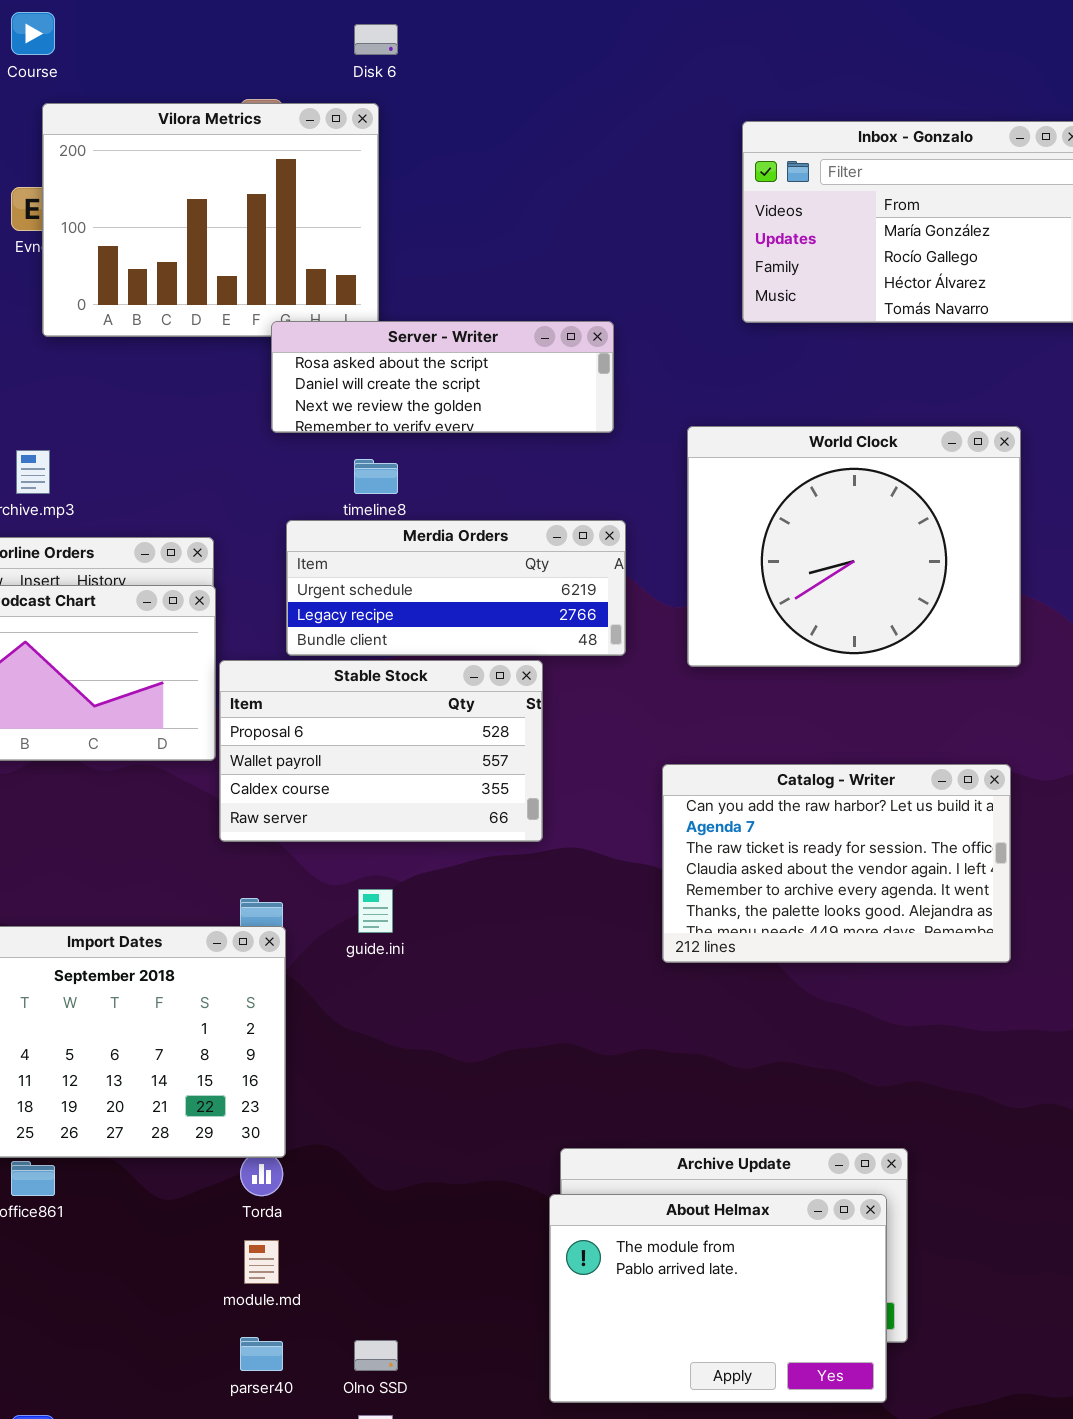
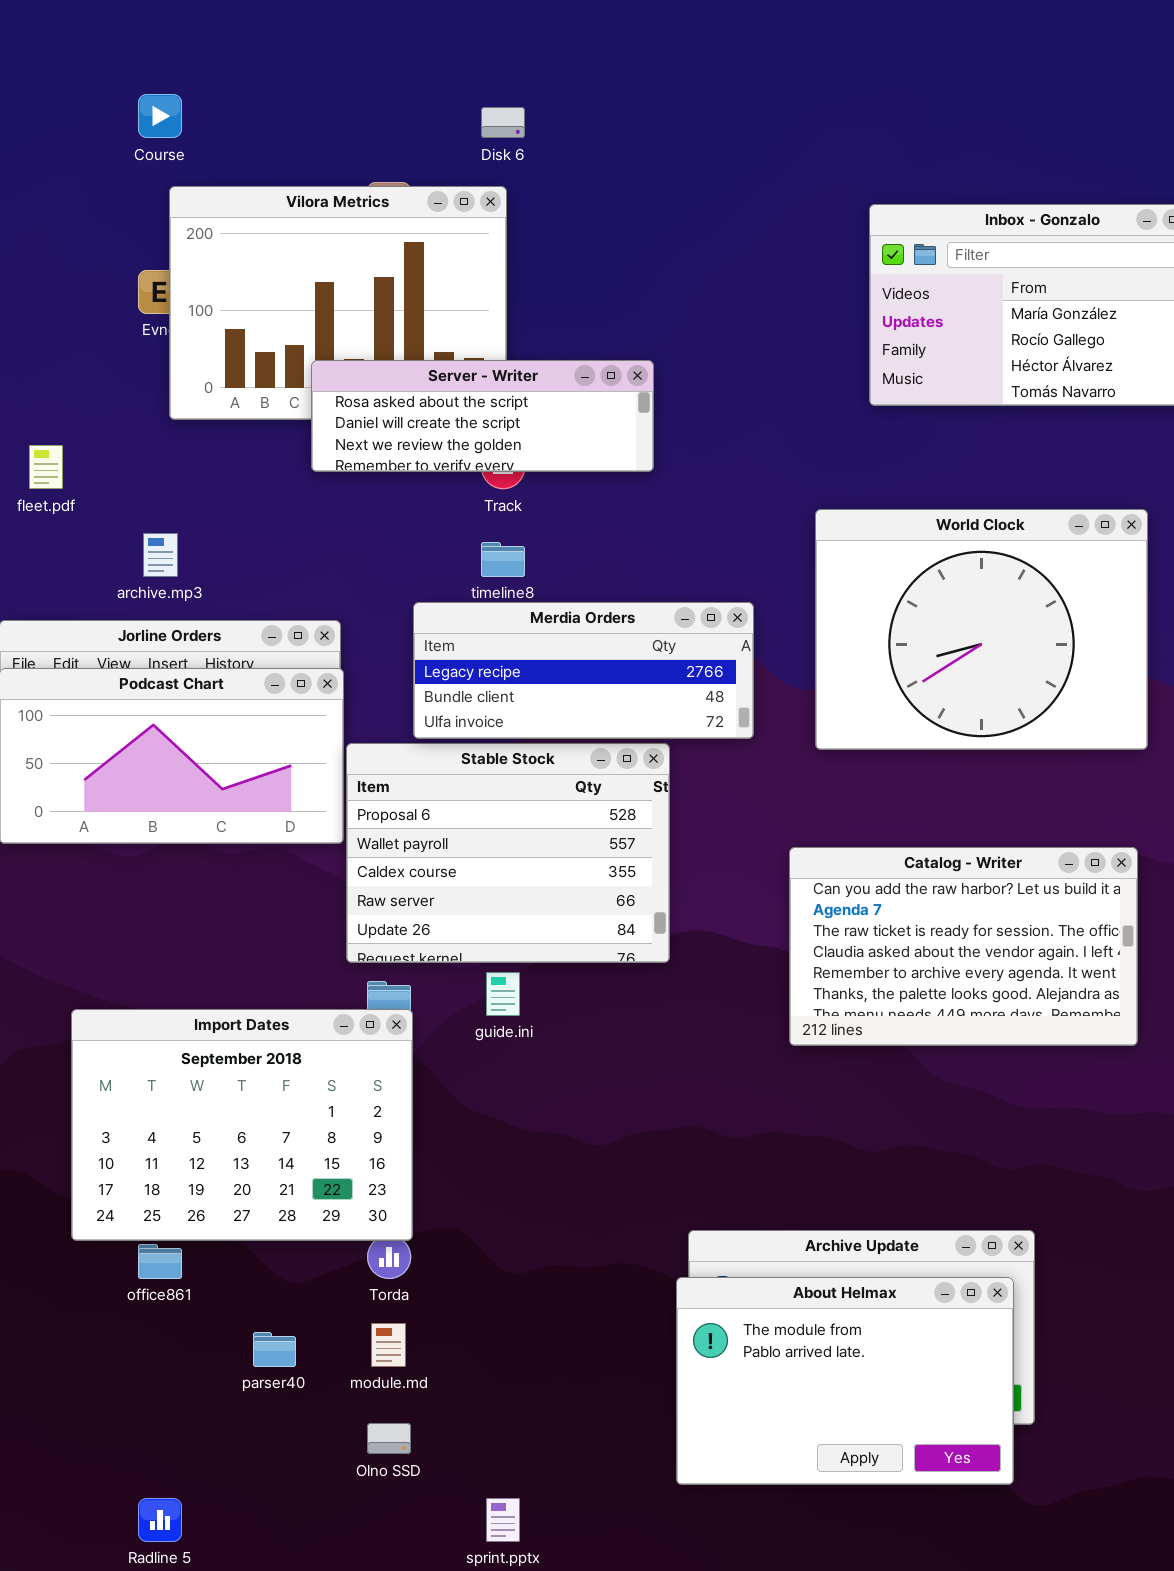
Server - Writer: [271,321,614,433] -> [311,360,654,472], moved
Merdia Orders: [286,520,626,656] -> [413,602,754,739], scrolled down 1 row
Stable Stock: [219,660,543,842] -> [346,743,670,963], resized
parser40: [240,1337,283,1371] -> [253,1332,296,1367], moved
Olno SSD: [354,1340,398,1371] -> [367,1423,411,1454], moved

